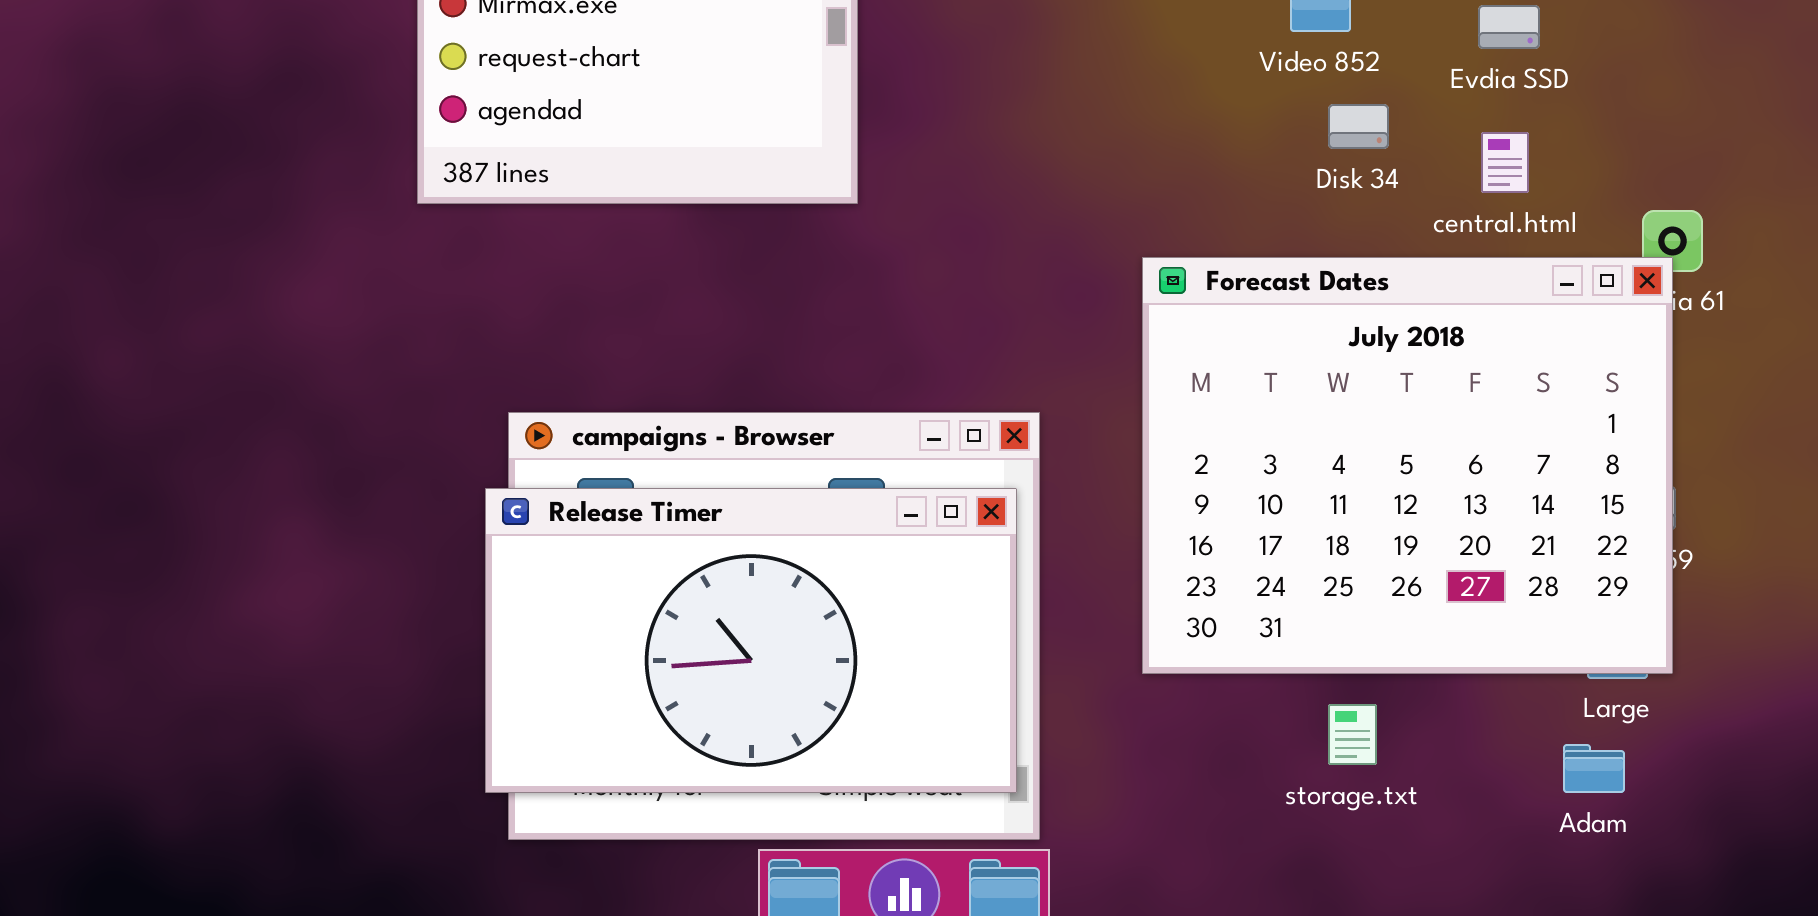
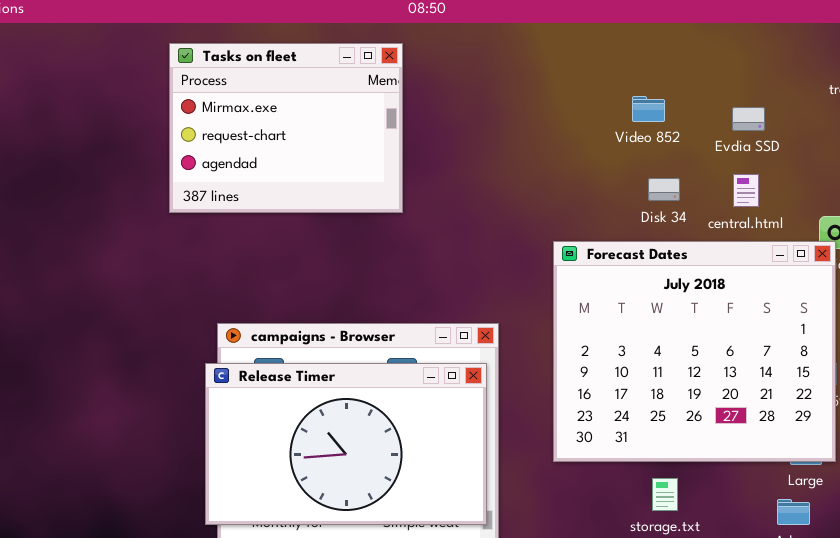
Disk 34: [1328,104,1389,149] -> [648,178,680,201], moved

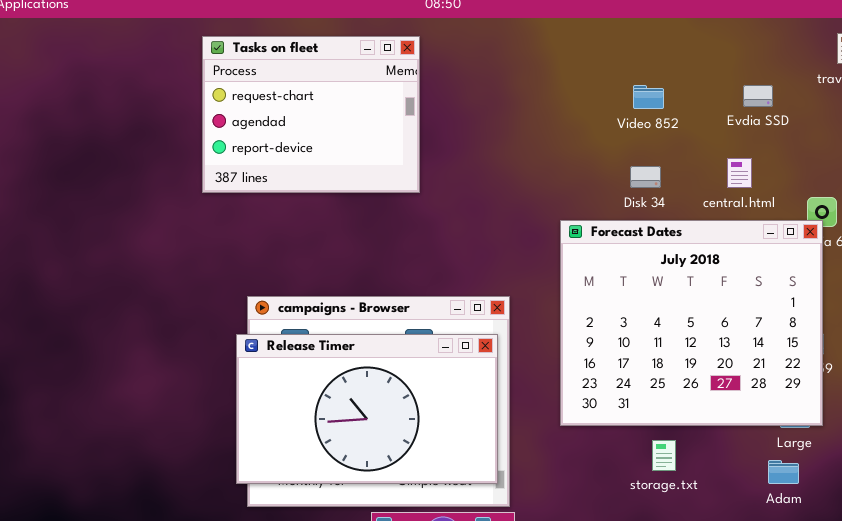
Tasks on fleet: [169,43,403,213] -> [202,36,420,193], scrolled down 1 row
Evdia SSD: [732,107,765,131] -> [743,85,773,107], moved
Disk 34: [648,178,680,201] -> [630,166,661,188], moved

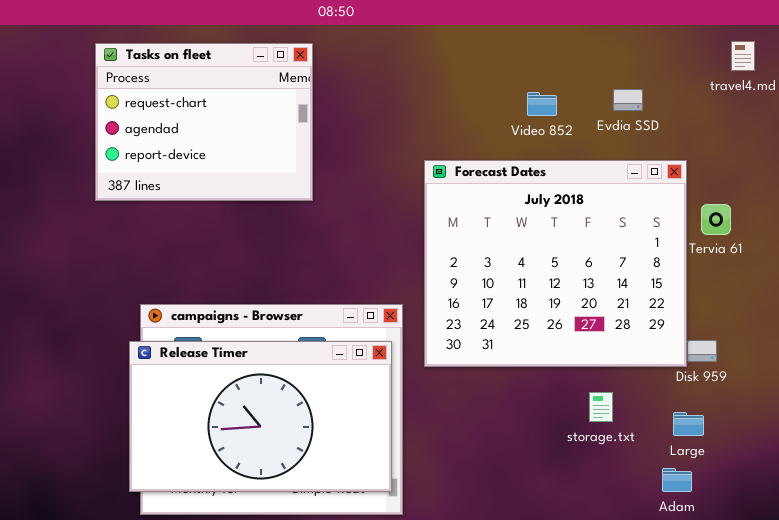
Evdia SSD: [743,85,773,107] -> [613,89,643,111], moved
Forecast Dates: [560,220,823,426] -> [424,160,687,367], moved
storage.txt: [652,440,676,471] -> [589,392,613,422], moved

